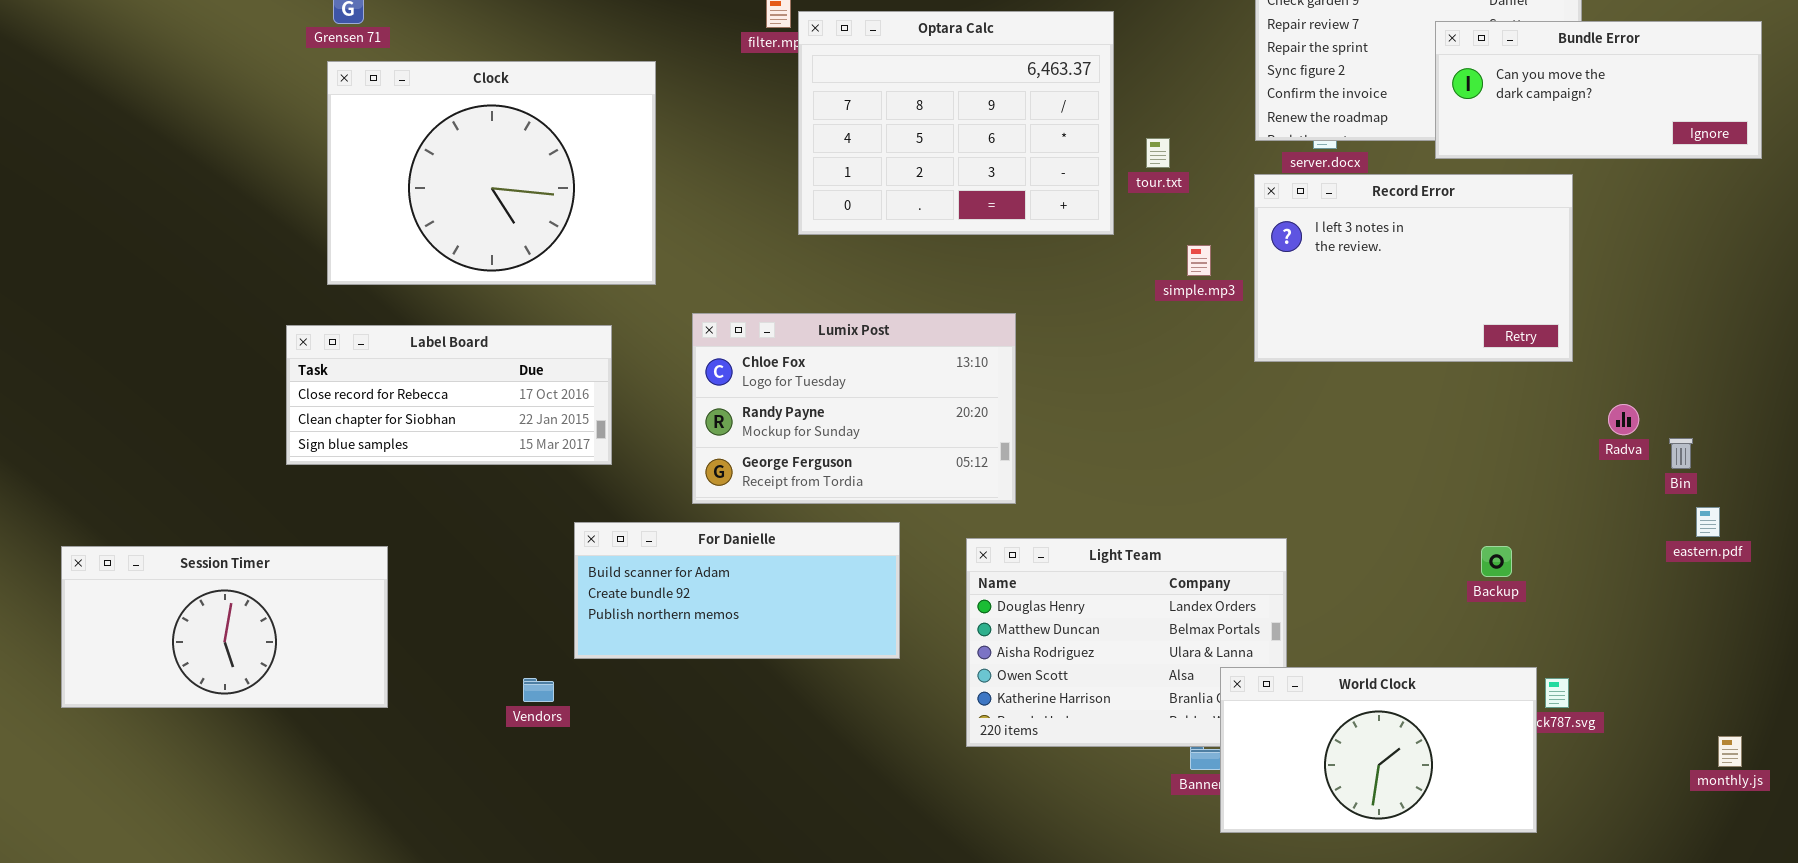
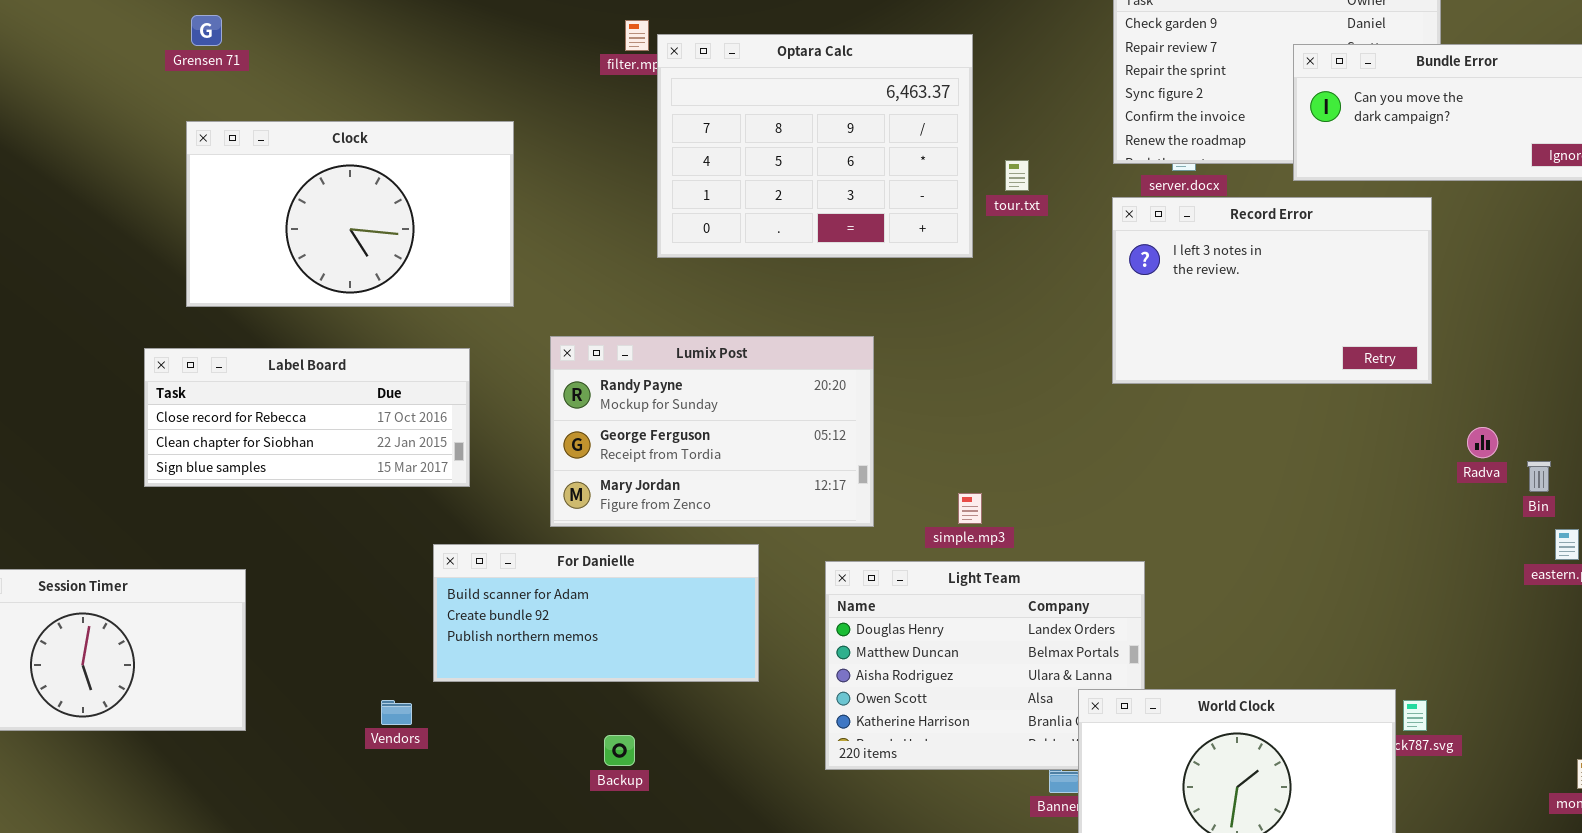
Clock: [327,61,656,285] -> [186,121,514,307], resized
simple.mp3: [1187,245,1211,276] -> [958,493,982,524], moved
Lumix Post: [692,313,1016,504] -> [550,336,874,527], scrolled down 1 row
Backup: [1481,546,1512,577] -> [604,735,635,766], moved

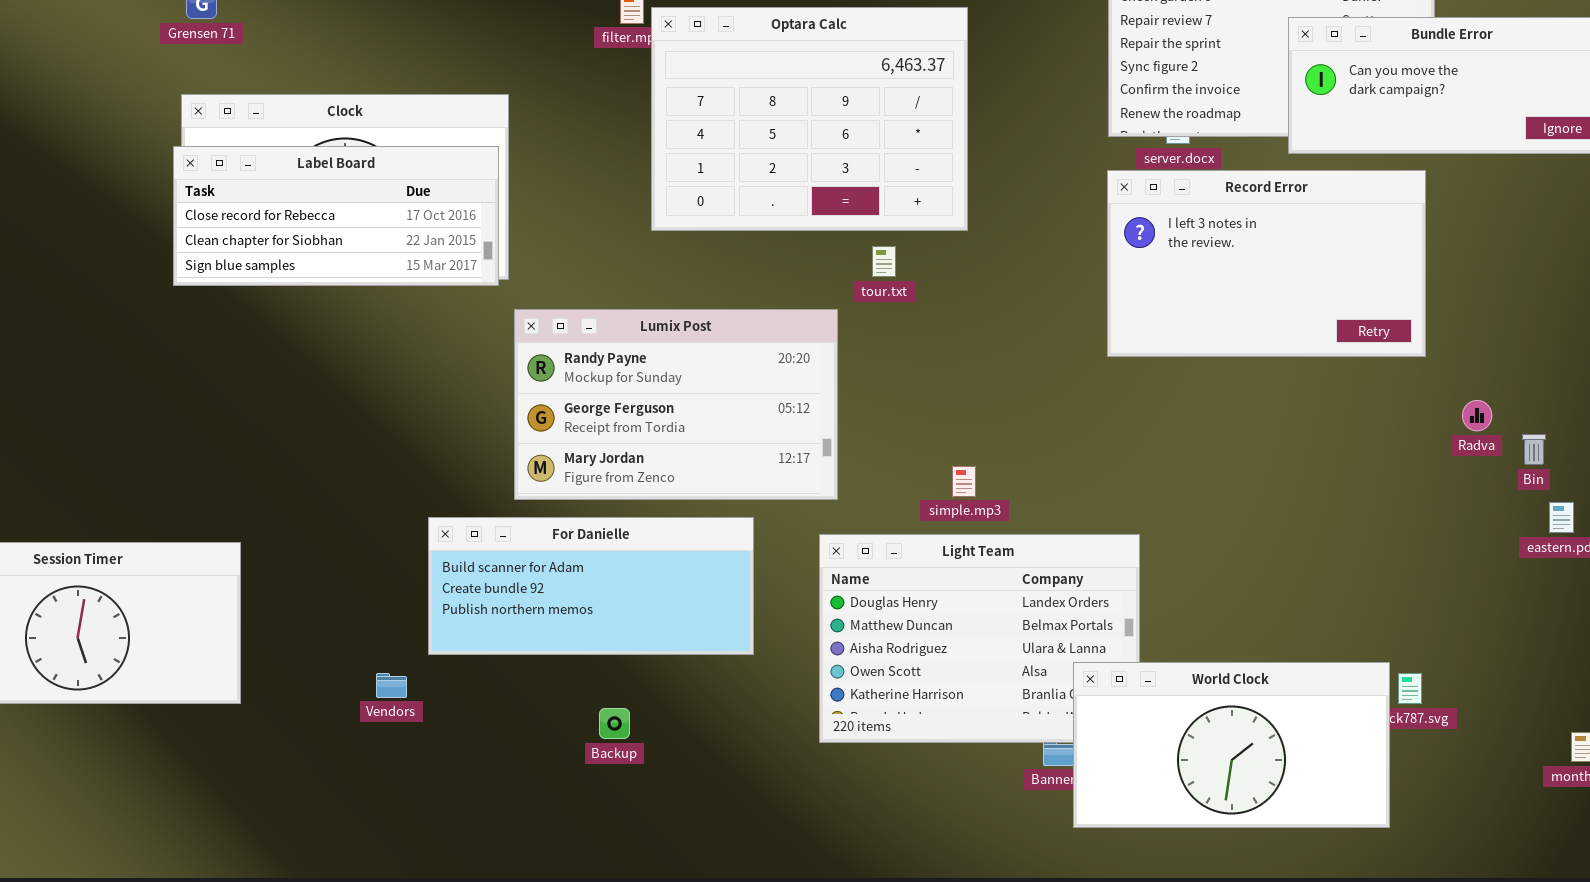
tour.txt: [1005,160,1029,191] -> [872,246,896,277], moved
Lumix Post: [550,336,874,527] -> [514,309,838,500], moved
Label Board: [144,348,470,487] -> [173,146,499,286], moved

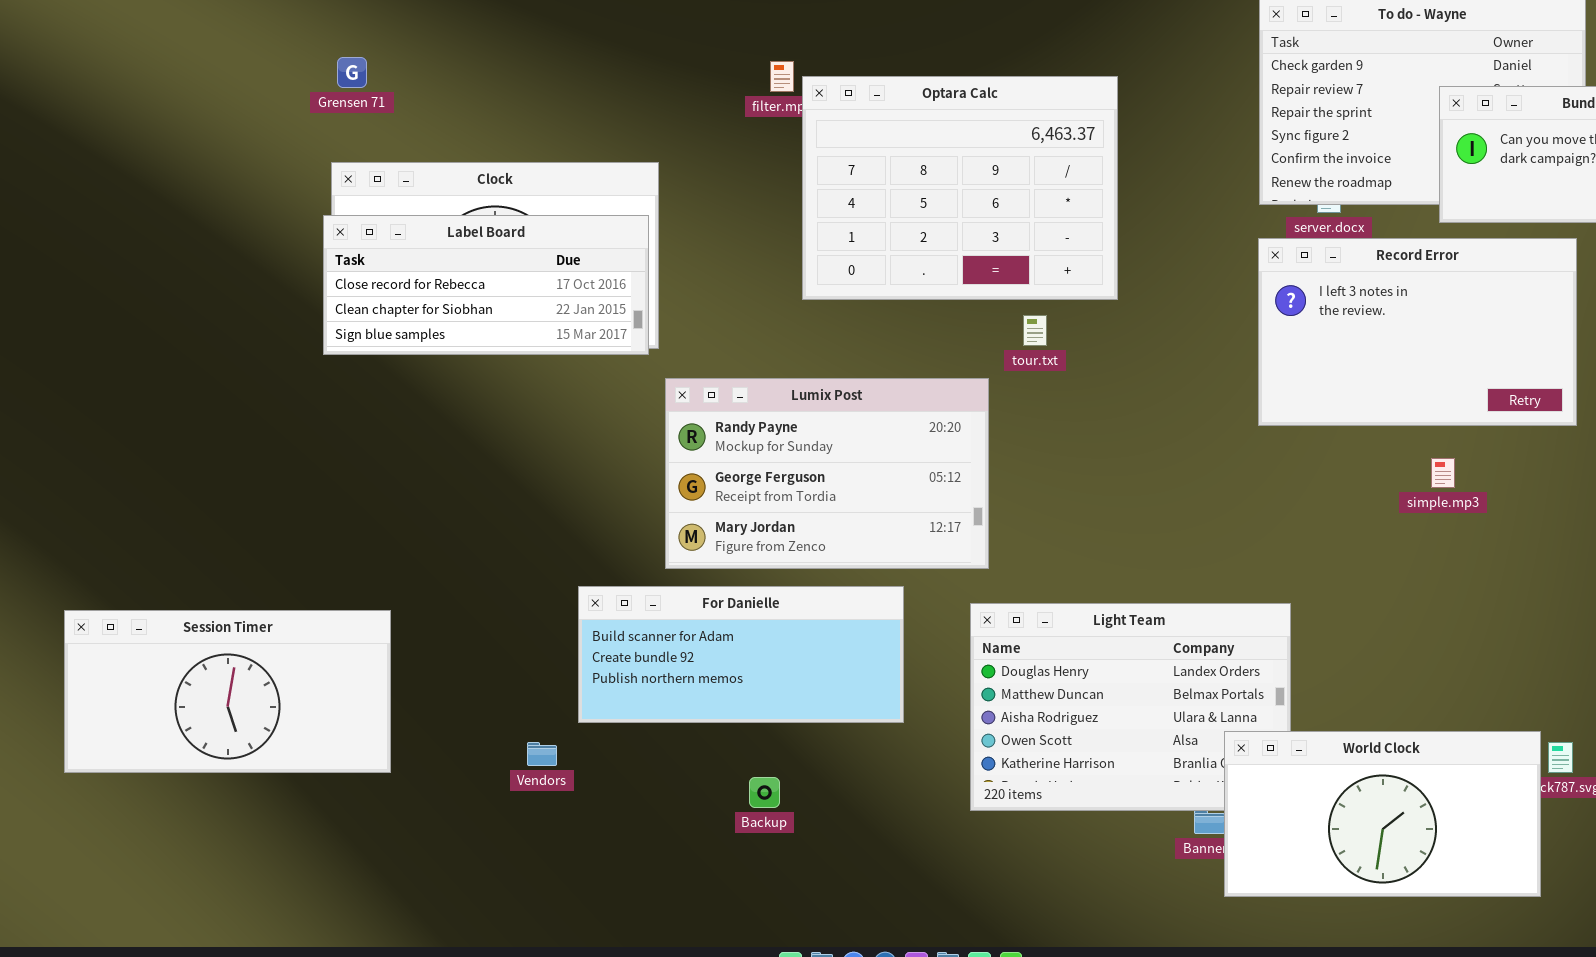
simple.mp3: [952,466,976,497] -> [1431,458,1455,488], moved

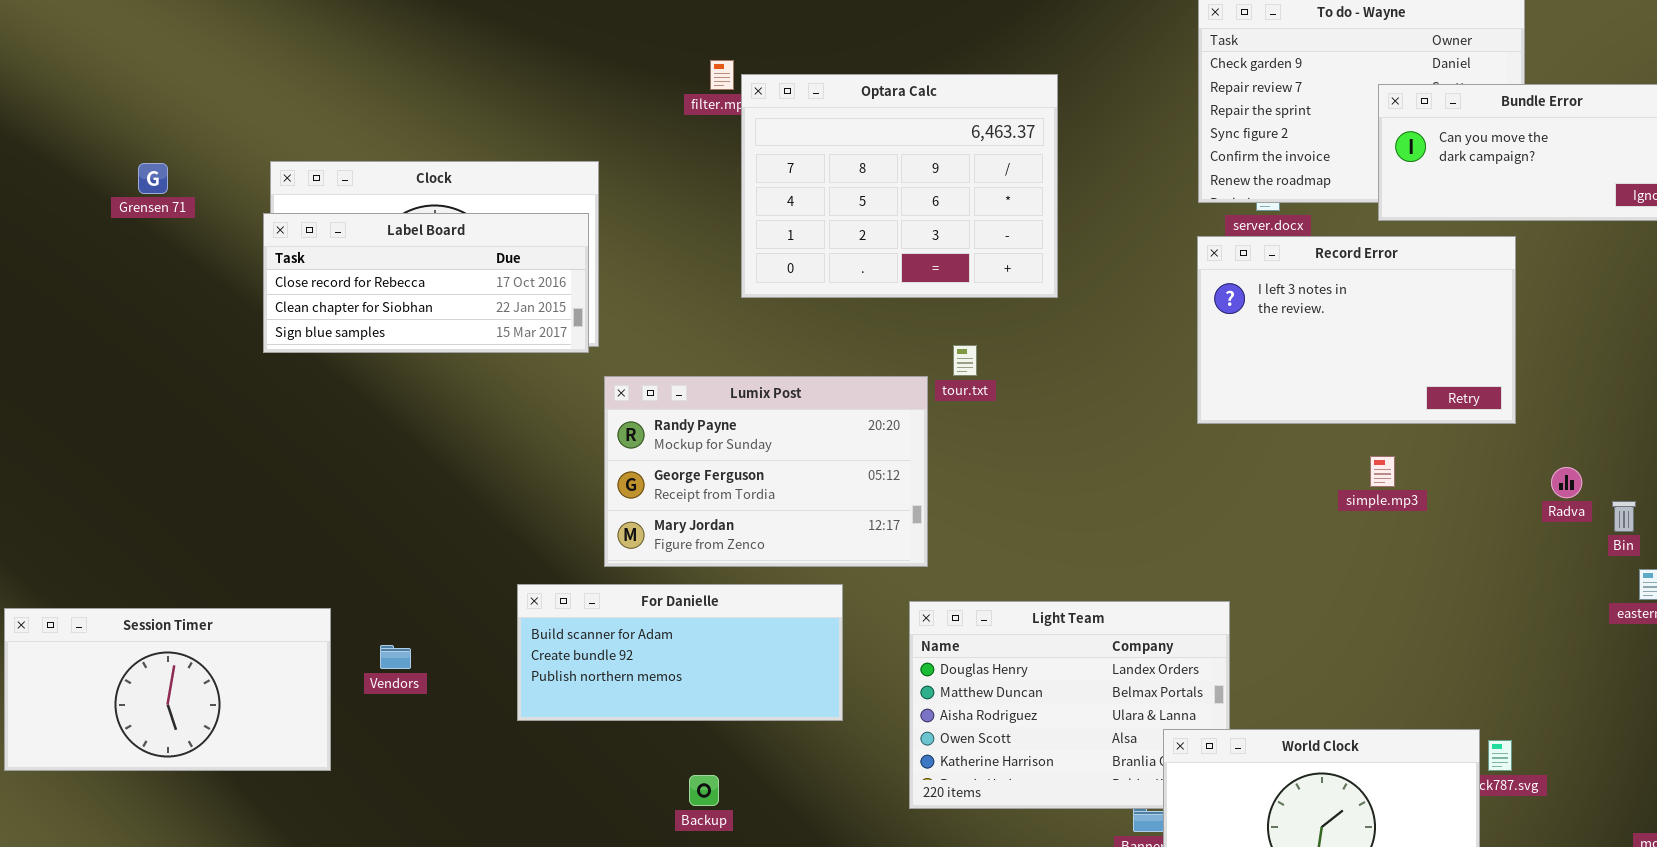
Grensen 71: [337,57,367,88] -> [138,163,168,194], moved
tour.txt: [1023,315,1047,346] -> [953,345,977,376], moved
Vendors: [527,742,557,766] -> [380,645,411,669], moved

